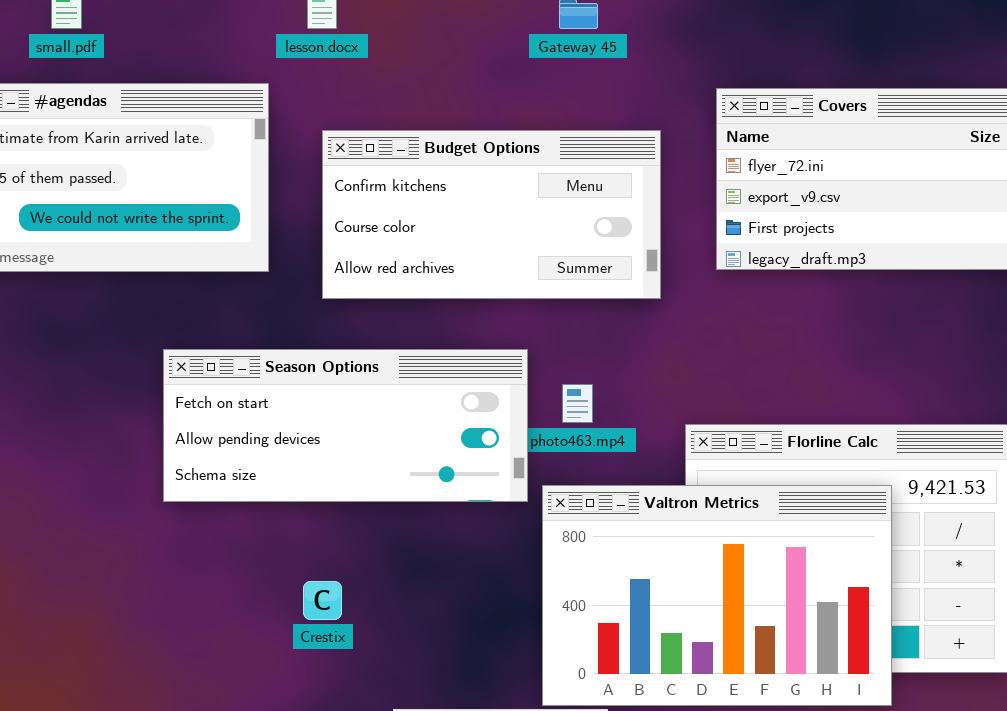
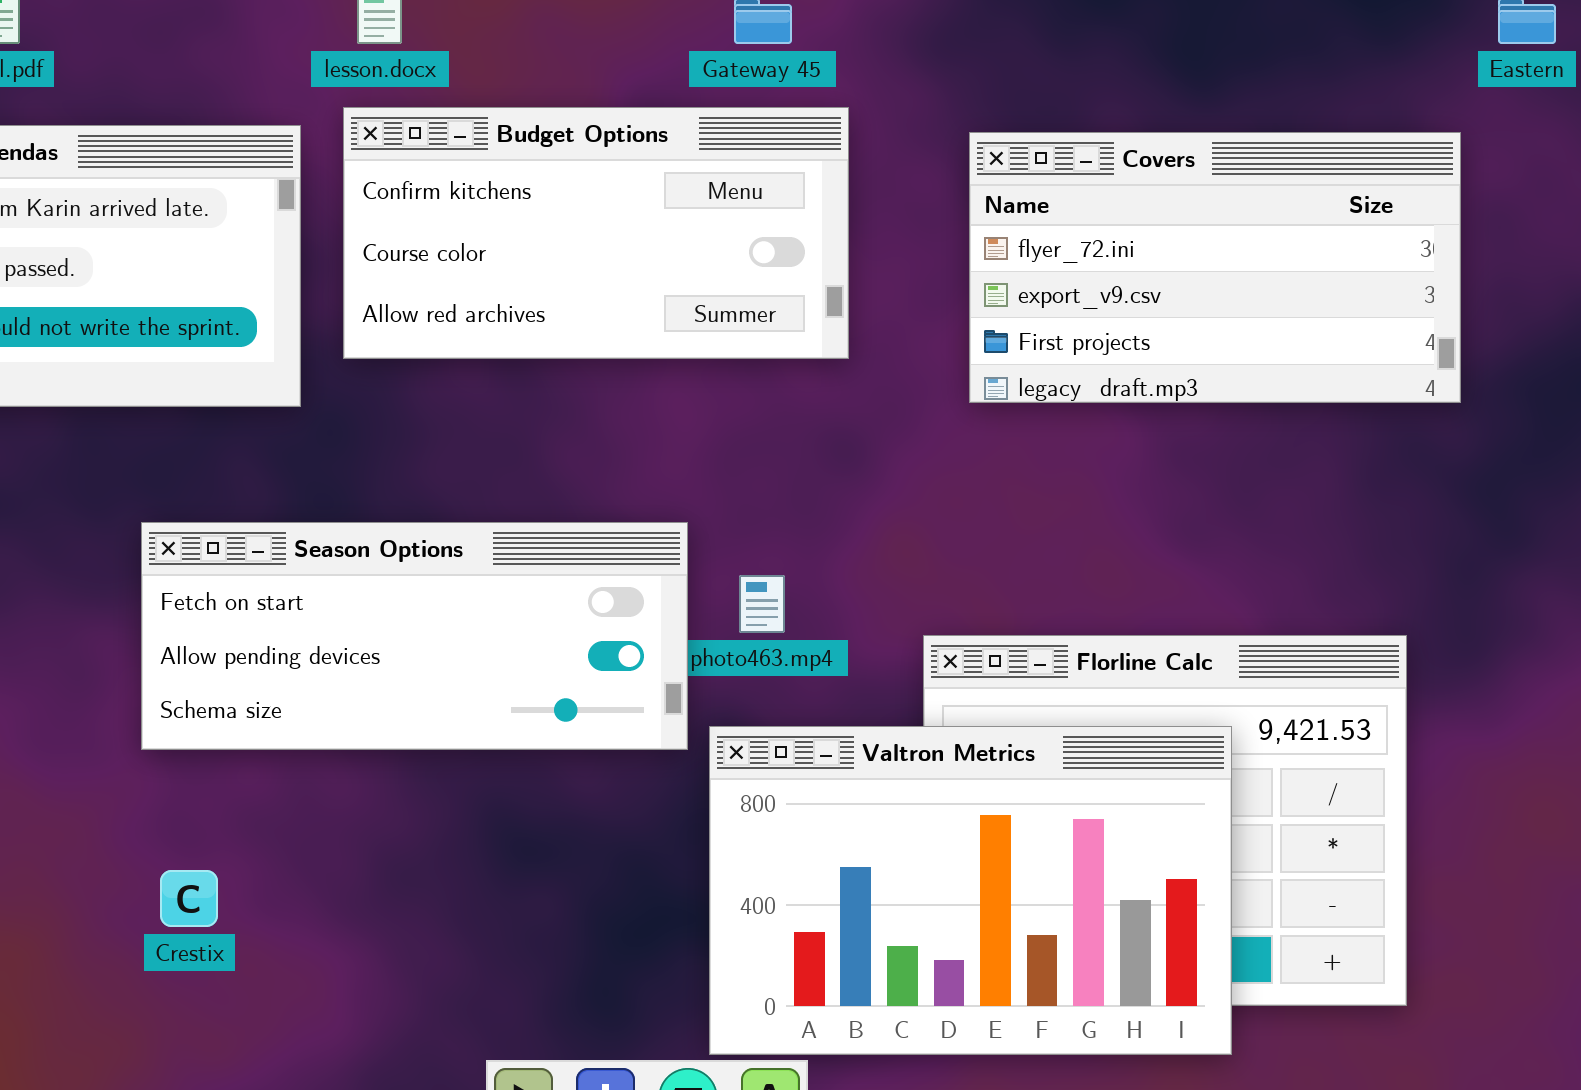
Budget Options: [322,130,661,299] -> [343,107,849,359], moved
Crestix: [303,581,342,620] -> [160,870,218,927], moved

